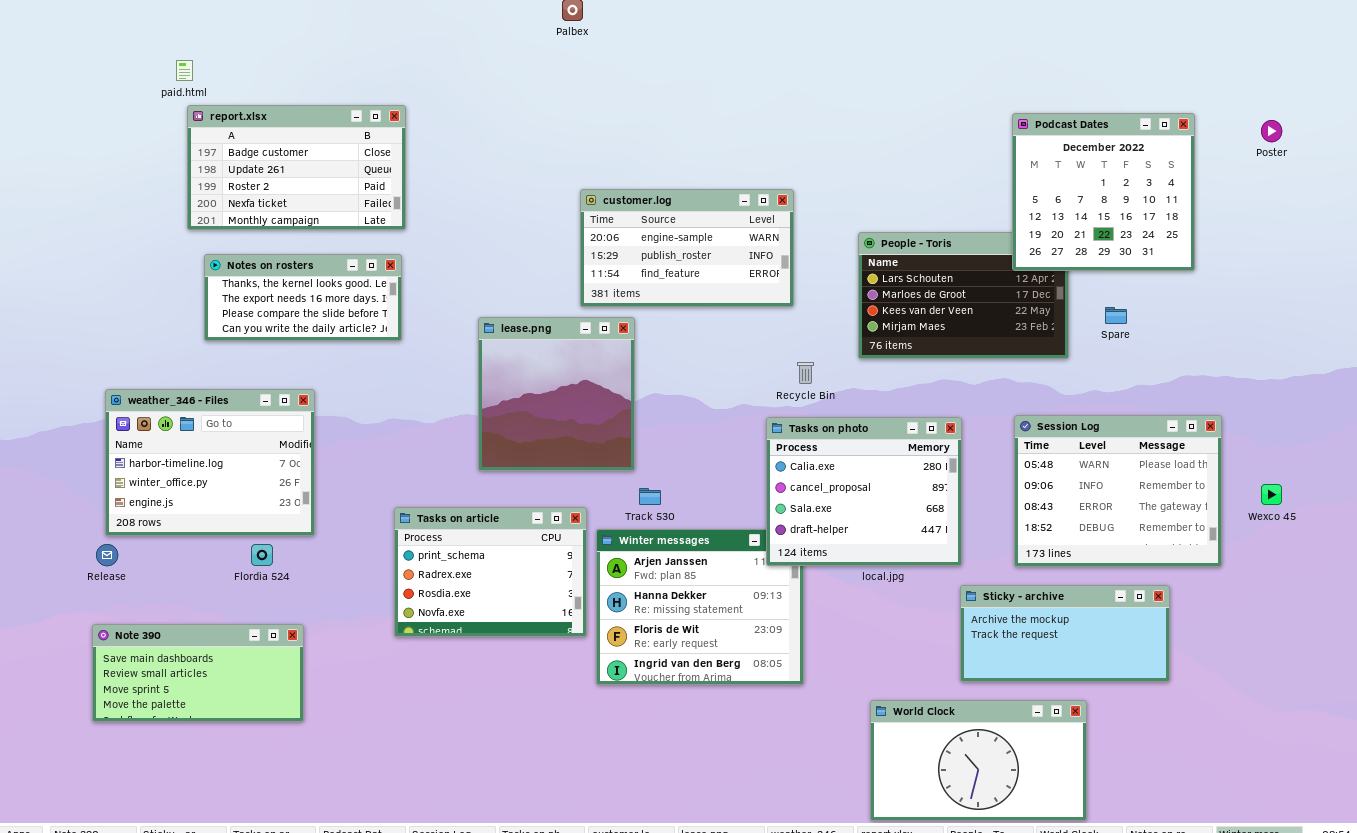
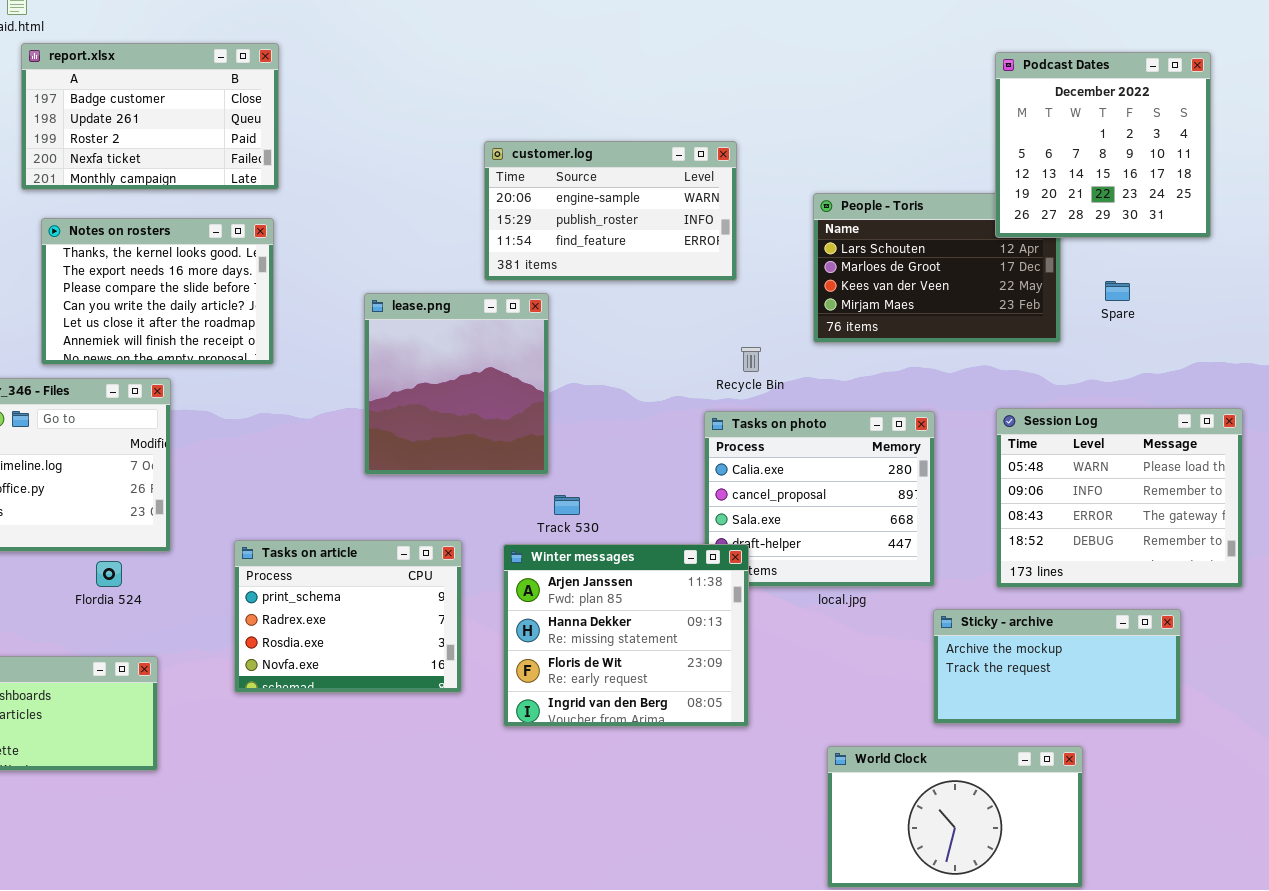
Notes on rosters: [204,254,402,341] -> [41,218,274,365], resized
Tasks on article: [394,507,587,637] -> [234,540,462,693], moved
Winter messages: [596,529,804,685] -> [503,544,749,727], raised

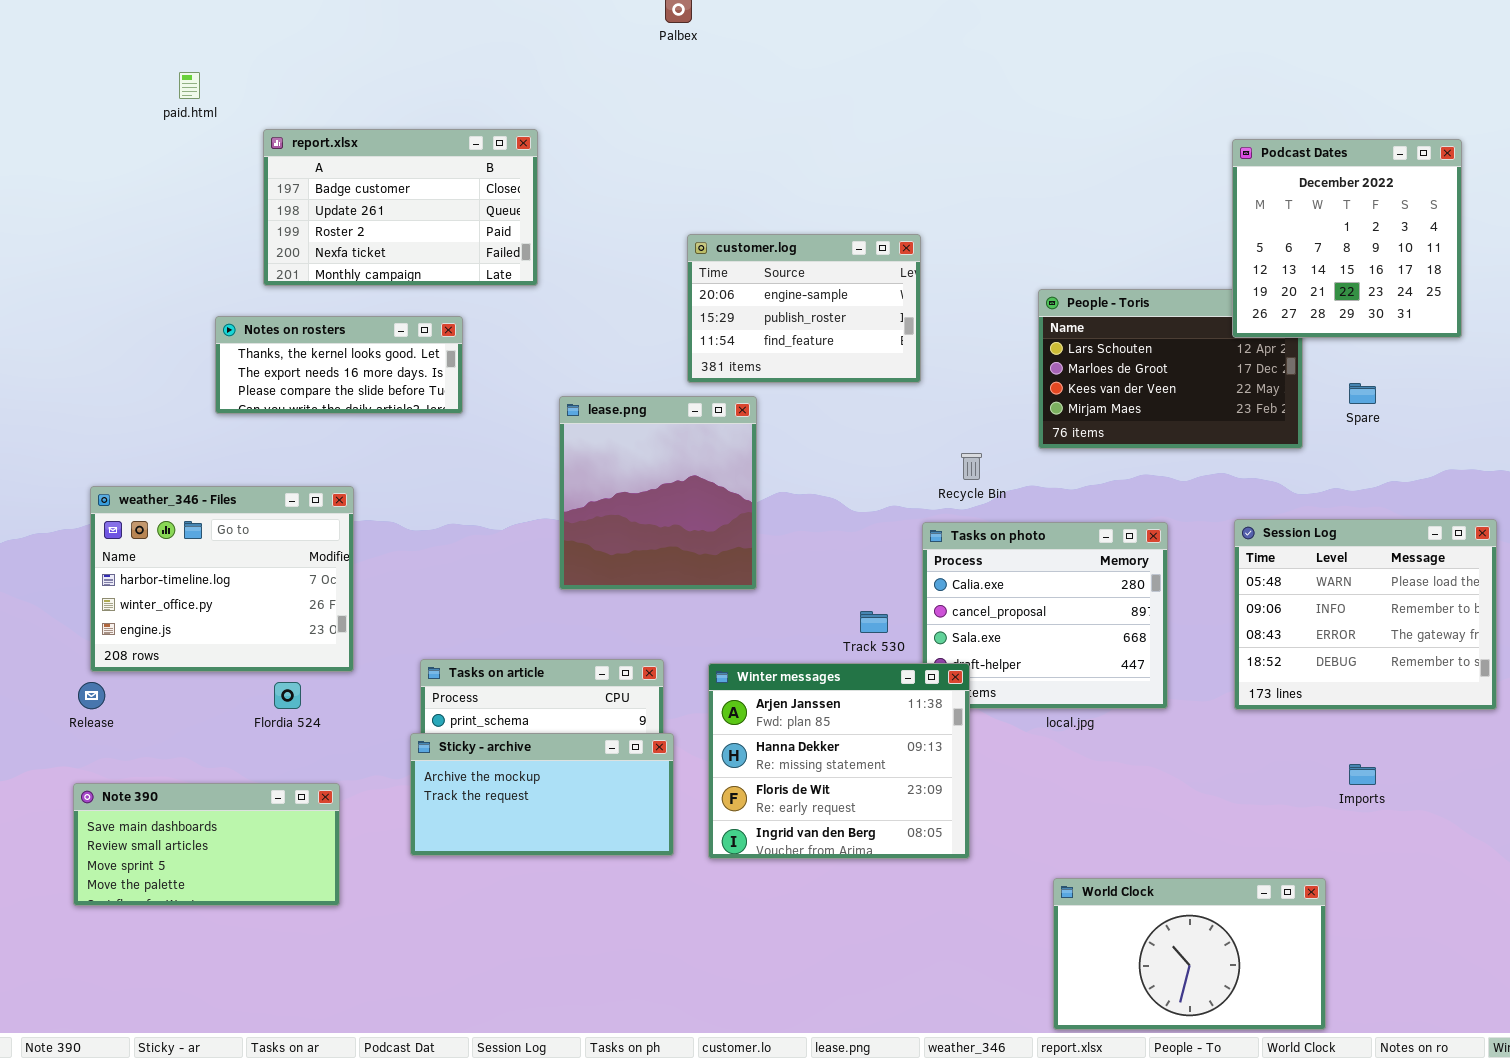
report.xlsx: [21,43,279,190] -> [263,129,538,286], moved
customer.log: [484,141,737,281] -> [687,234,921,383], resized
Notes on rosters: [41,218,274,365] -> [215,316,463,414], resized
Track 530: [554,495,580,515] -> [860,611,888,633], moved
Sticky - archive: [933,609,1181,724] -> [410,733,674,856], moved

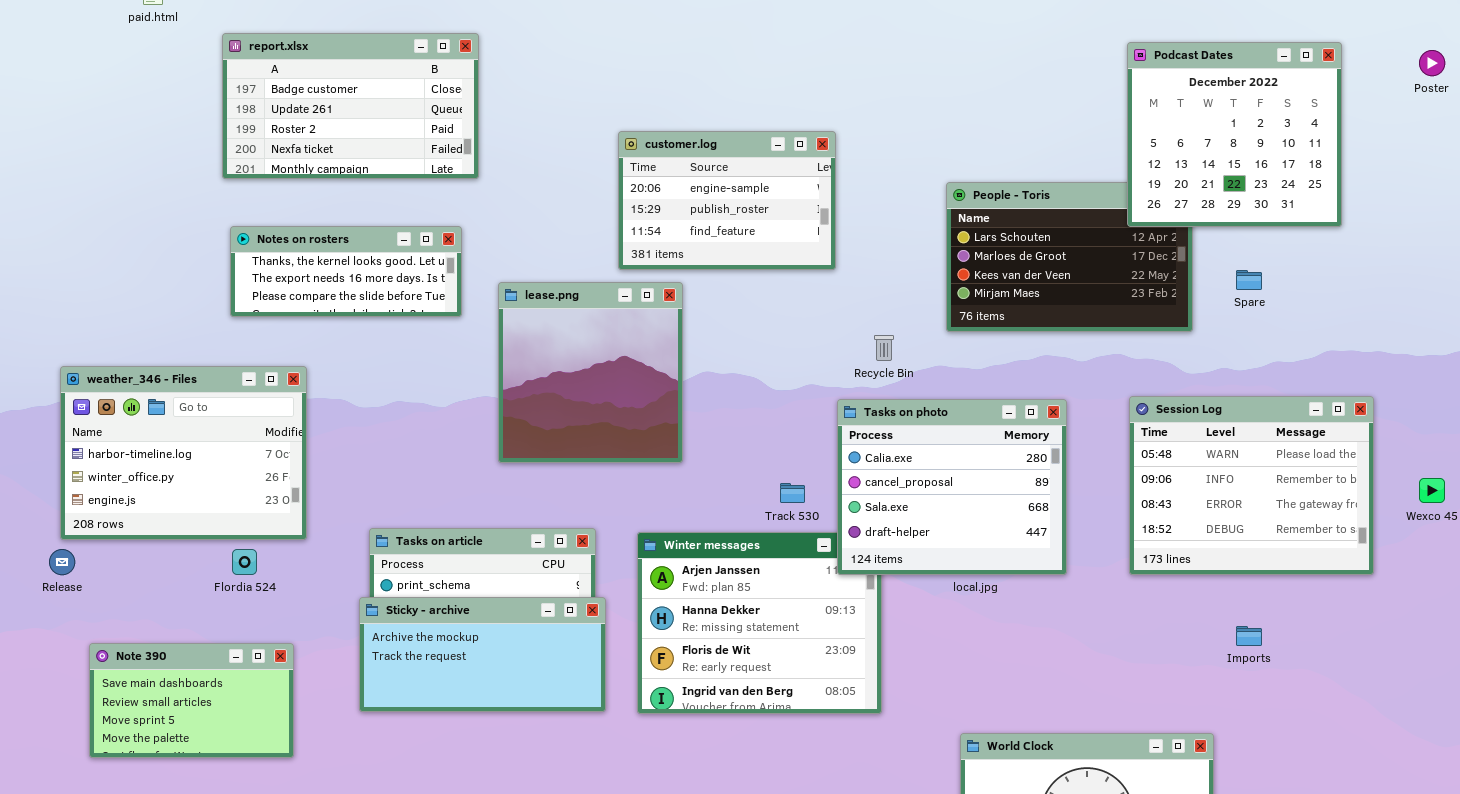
Notes on rosters: [215,316,463,414] -> [230,226,462,317], moved
Tasks on photo: [922,522,1168,709] -> [837,399,1067,575], raised
Note 390: [73,783,340,906] -> [89,643,294,758], resized

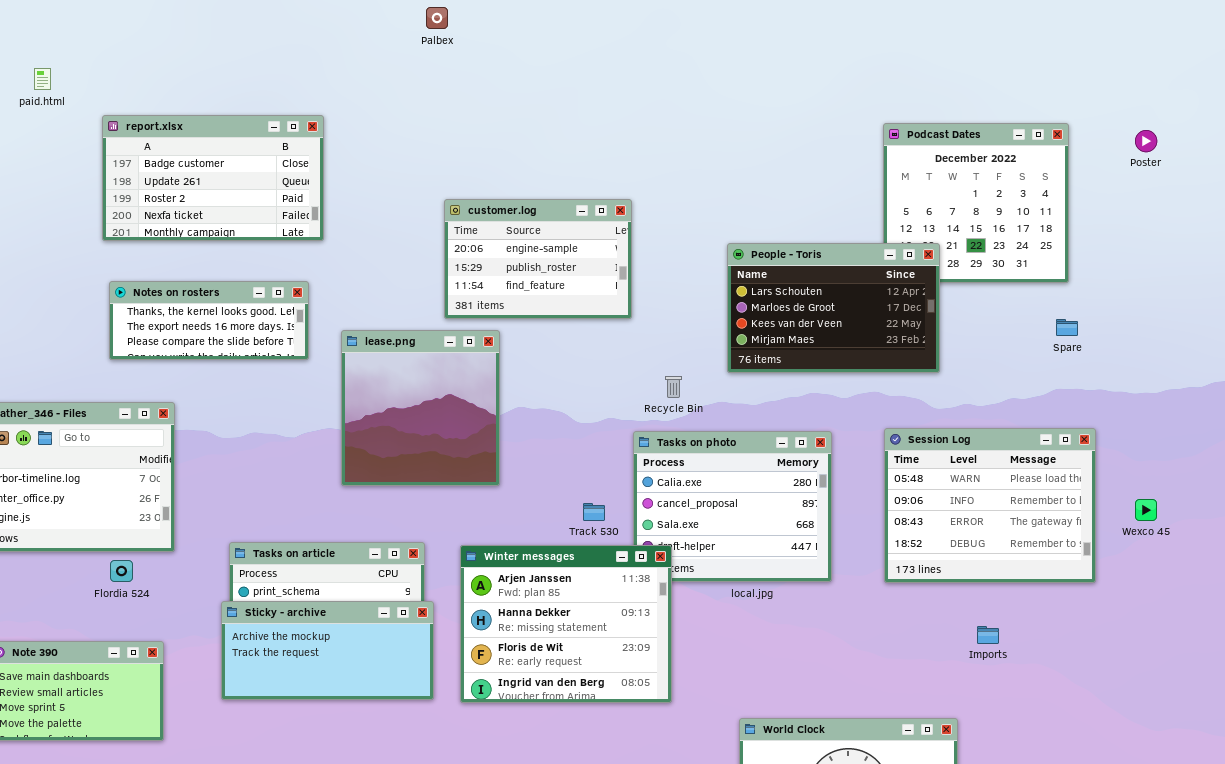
People - Toris: [946,182,1193,332] -> [727,243,940,373], raised
Spare: [1236,270,1262,290] -> [1056,319,1078,336], moved
Winter messages: [637,532,882,714] -> [460,545,672,703], raised

